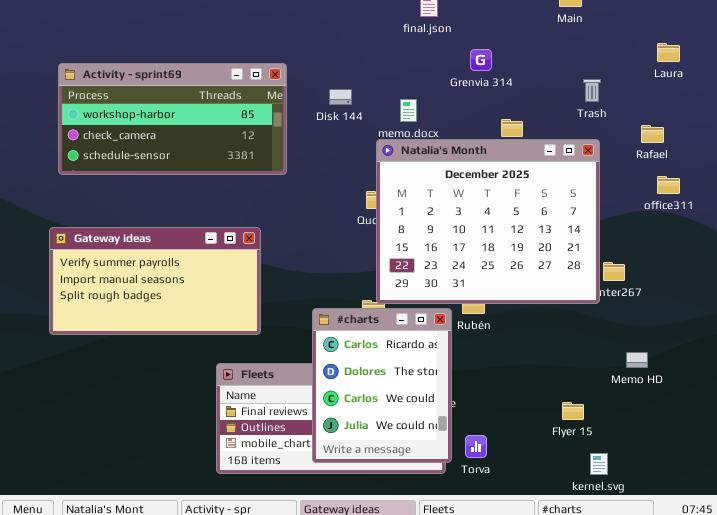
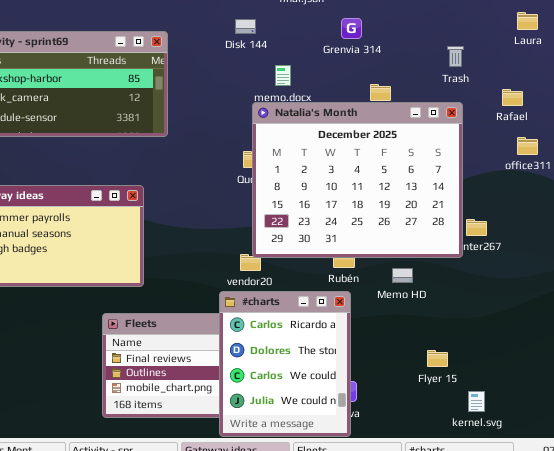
Disk 144: [329,89,352,105] -> [235,19,256,34], moved
#charts: [312,308,452,463] -> [219,291,351,437], moved
Memo HD: [626,352,648,368] -> [392,268,413,283], moved
kernel.svg: [590,453,608,475] -> [468,391,485,412], moved

